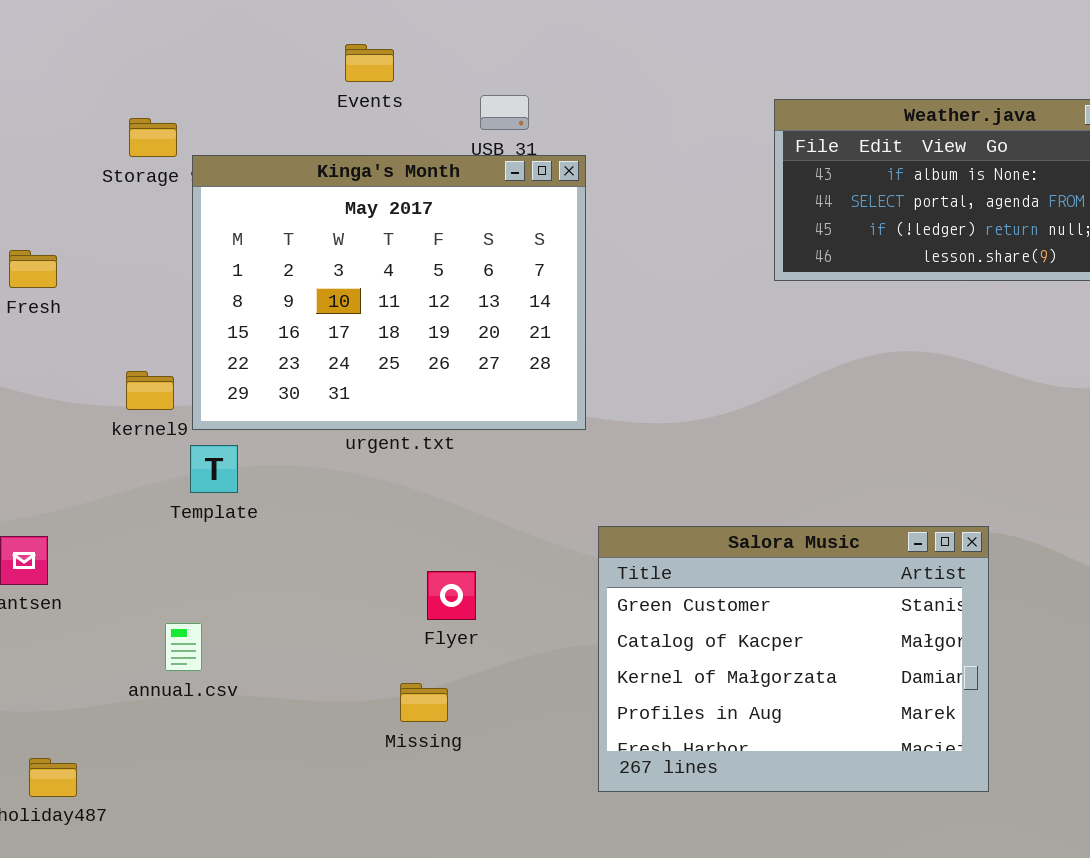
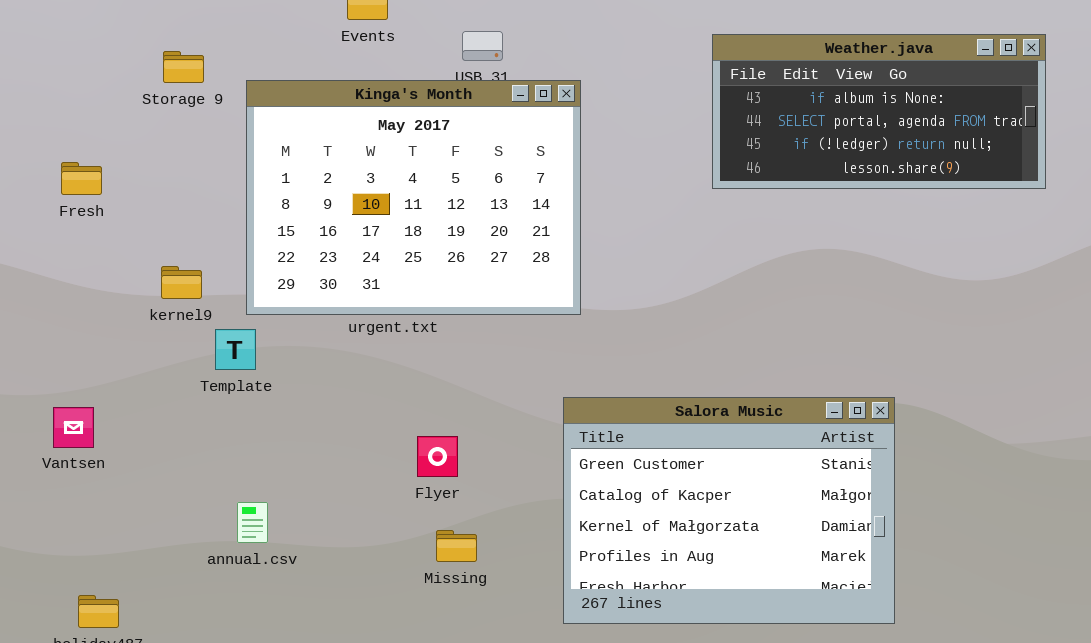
Kinga's Month: [192,155,586,430] -> [246,80,581,315], moved
annual.csv: [165,623,202,671] -> [237,502,268,543], moved
Missing: [400,683,448,722] -> [436,530,477,562], moved

